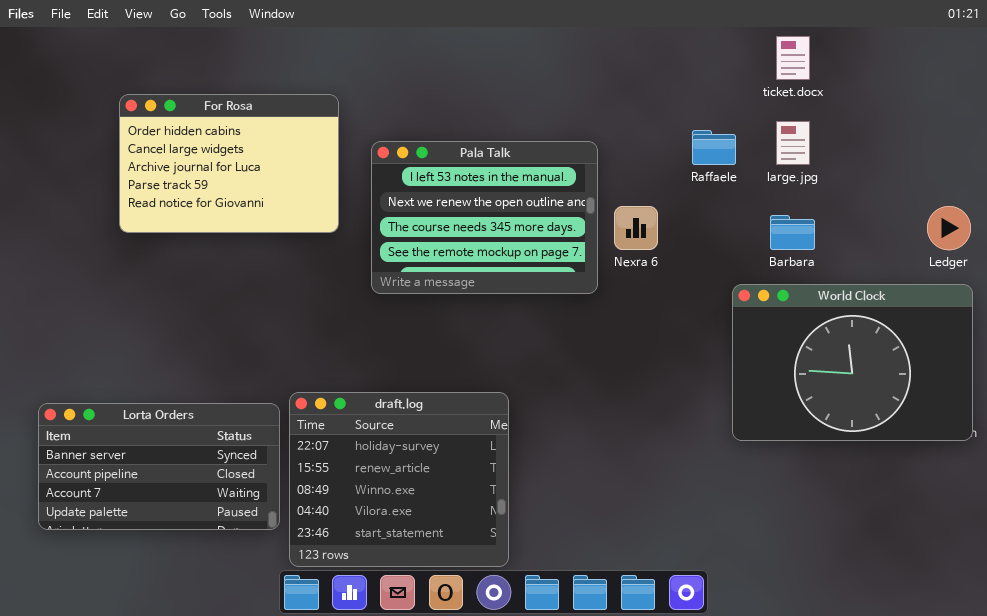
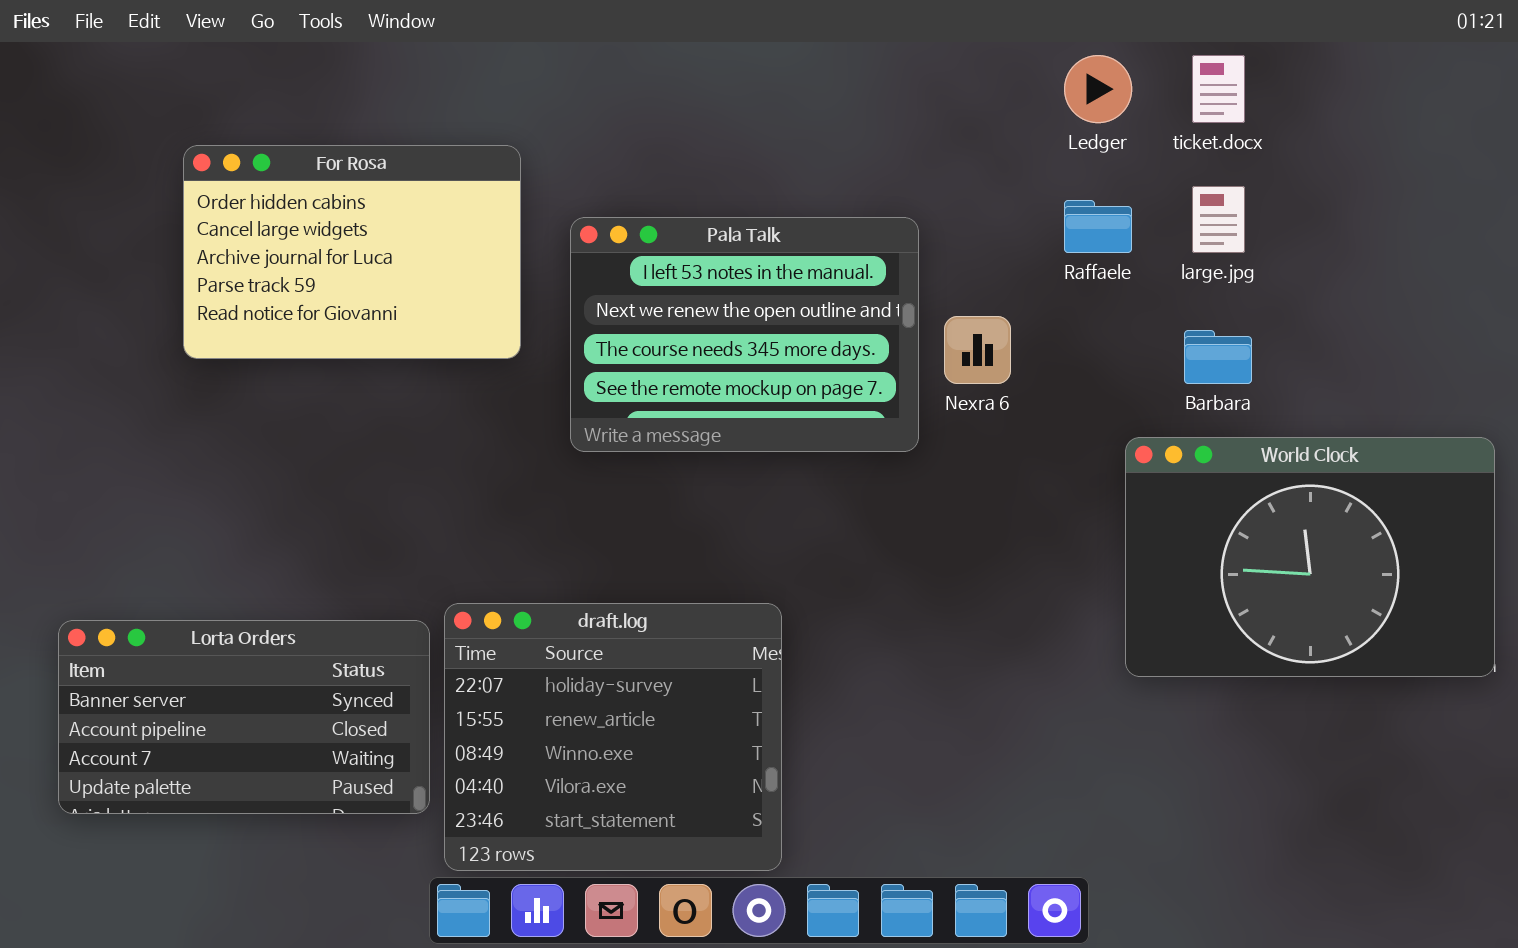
Ledger: [927,206,971,250] -> [1064,55,1132,123], moved

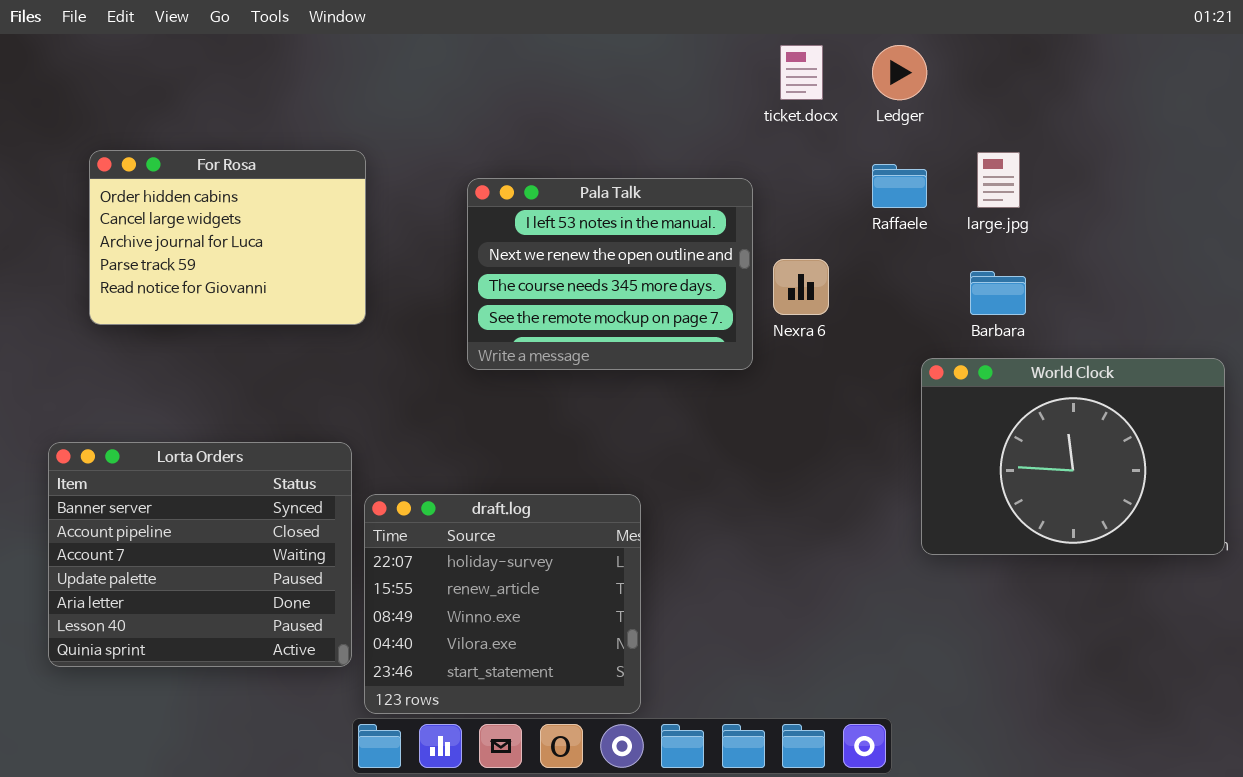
ticket.docx: [1192,55,1245,123] -> [780,45,823,100], moved
For Rosa: [183,145,521,359] -> [89,150,366,325], moved
Lorta Orders: [58,620,430,814] -> [48,442,352,667], resized

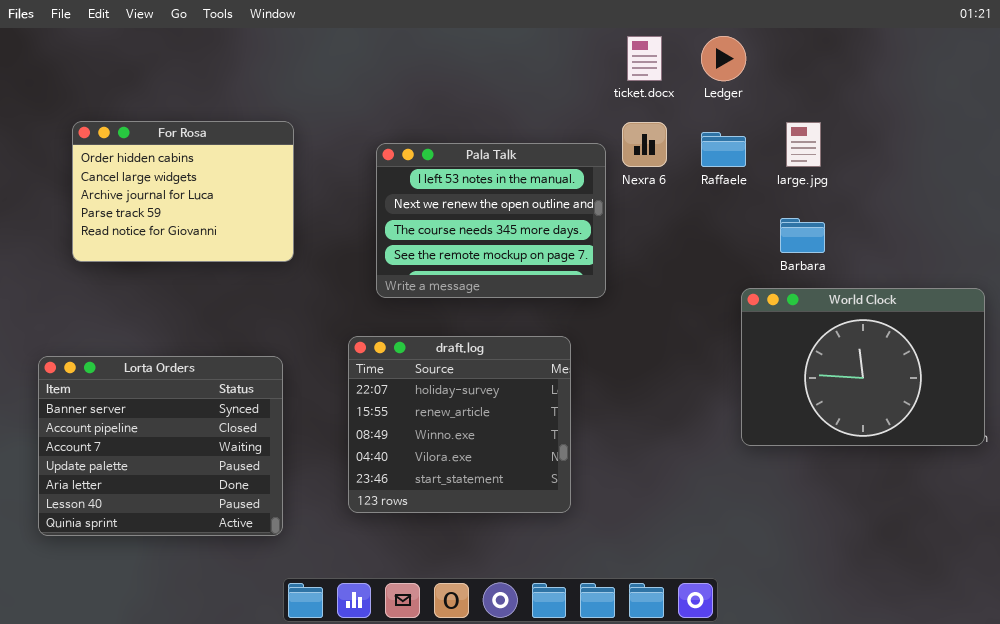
Nexra 6: [773,259,829,315] -> [622,122,667,167], moved
draft.log: [364,494,641,714] -> [348,336,571,513], moved

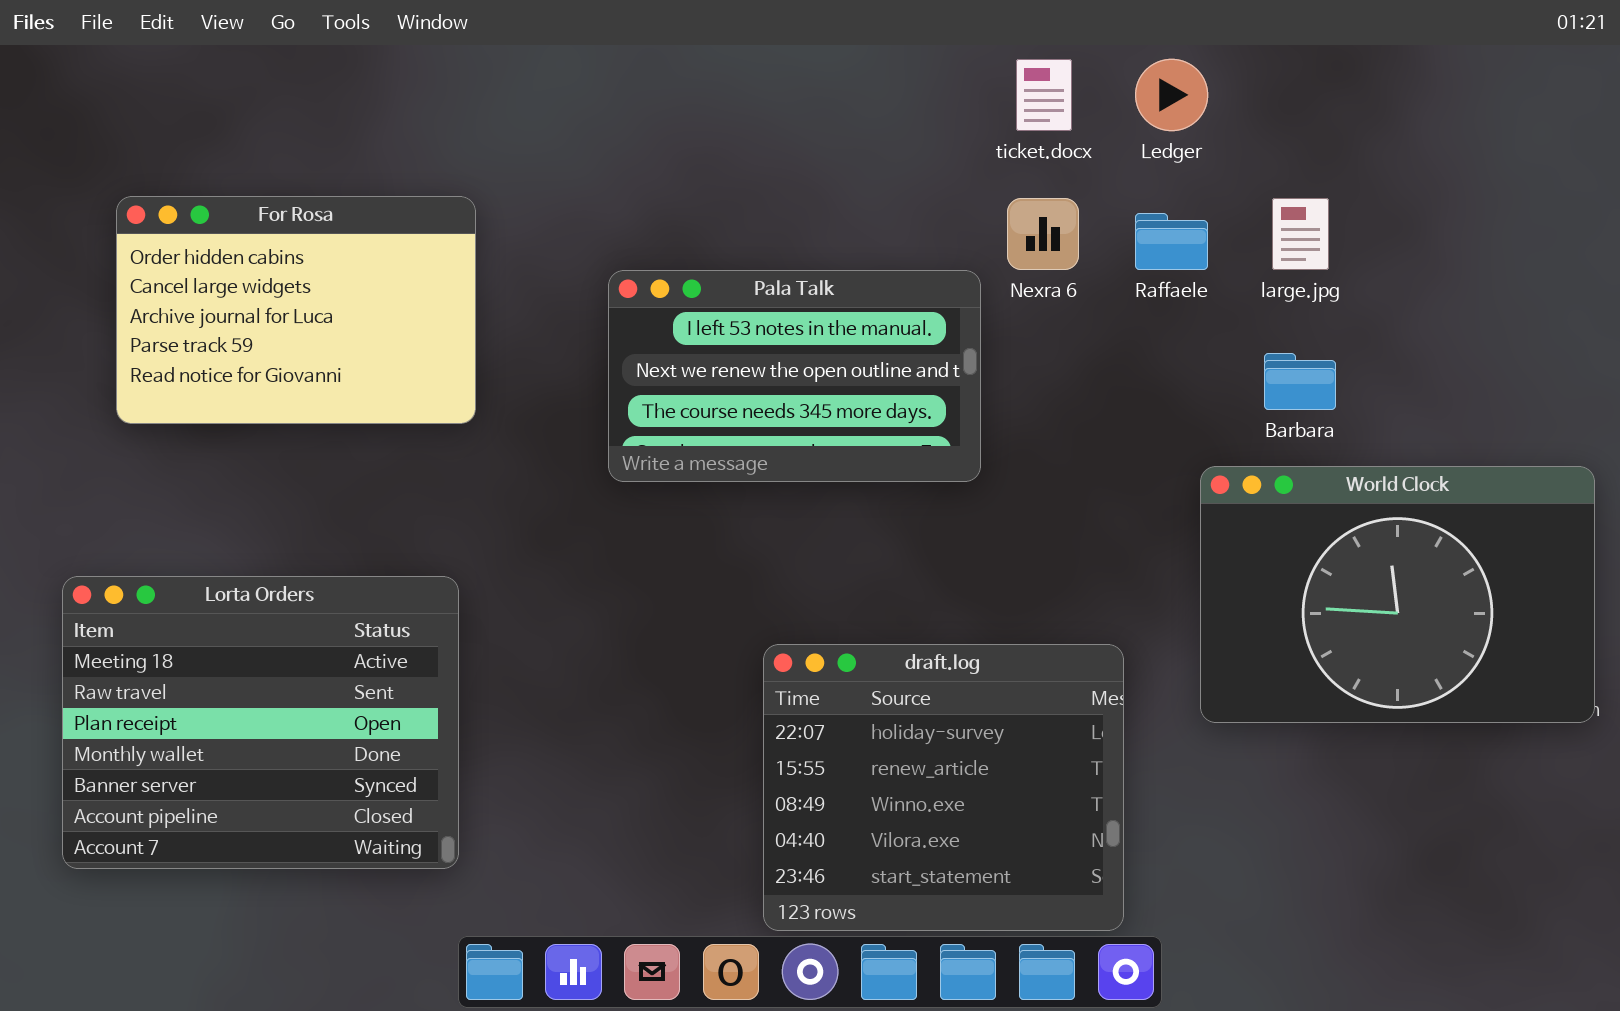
Pala Talk: [376,143,606,298] -> [608,270,981,482], resized
draft.log: [348,336,571,513] -> [763,644,1124,931], moved
Lorta Orders: [38,356,283,536] -> [62,576,459,869], scrolled up 4 rows

